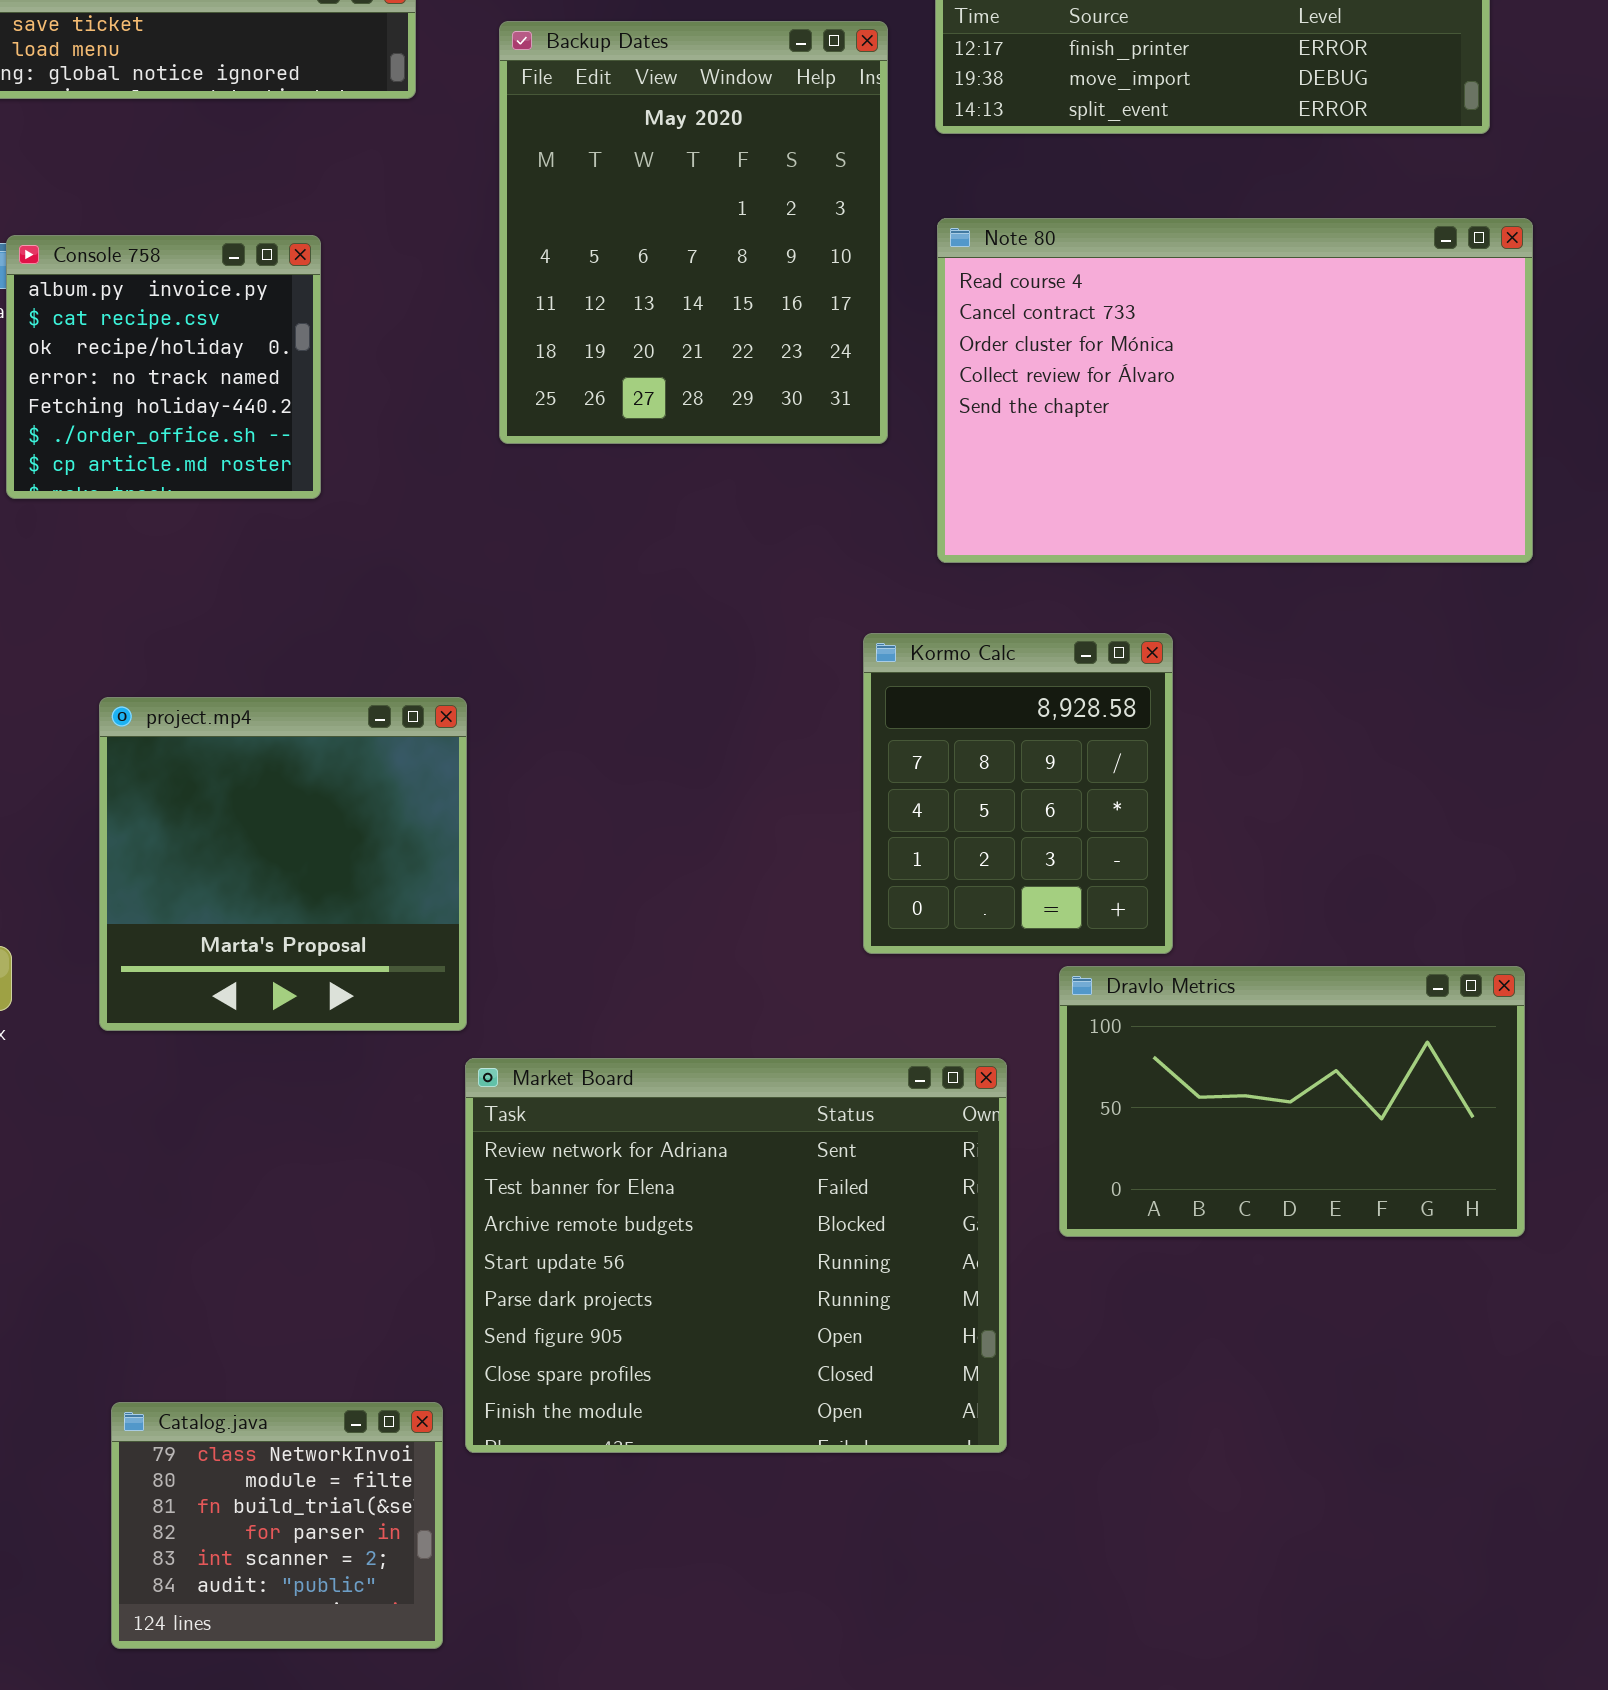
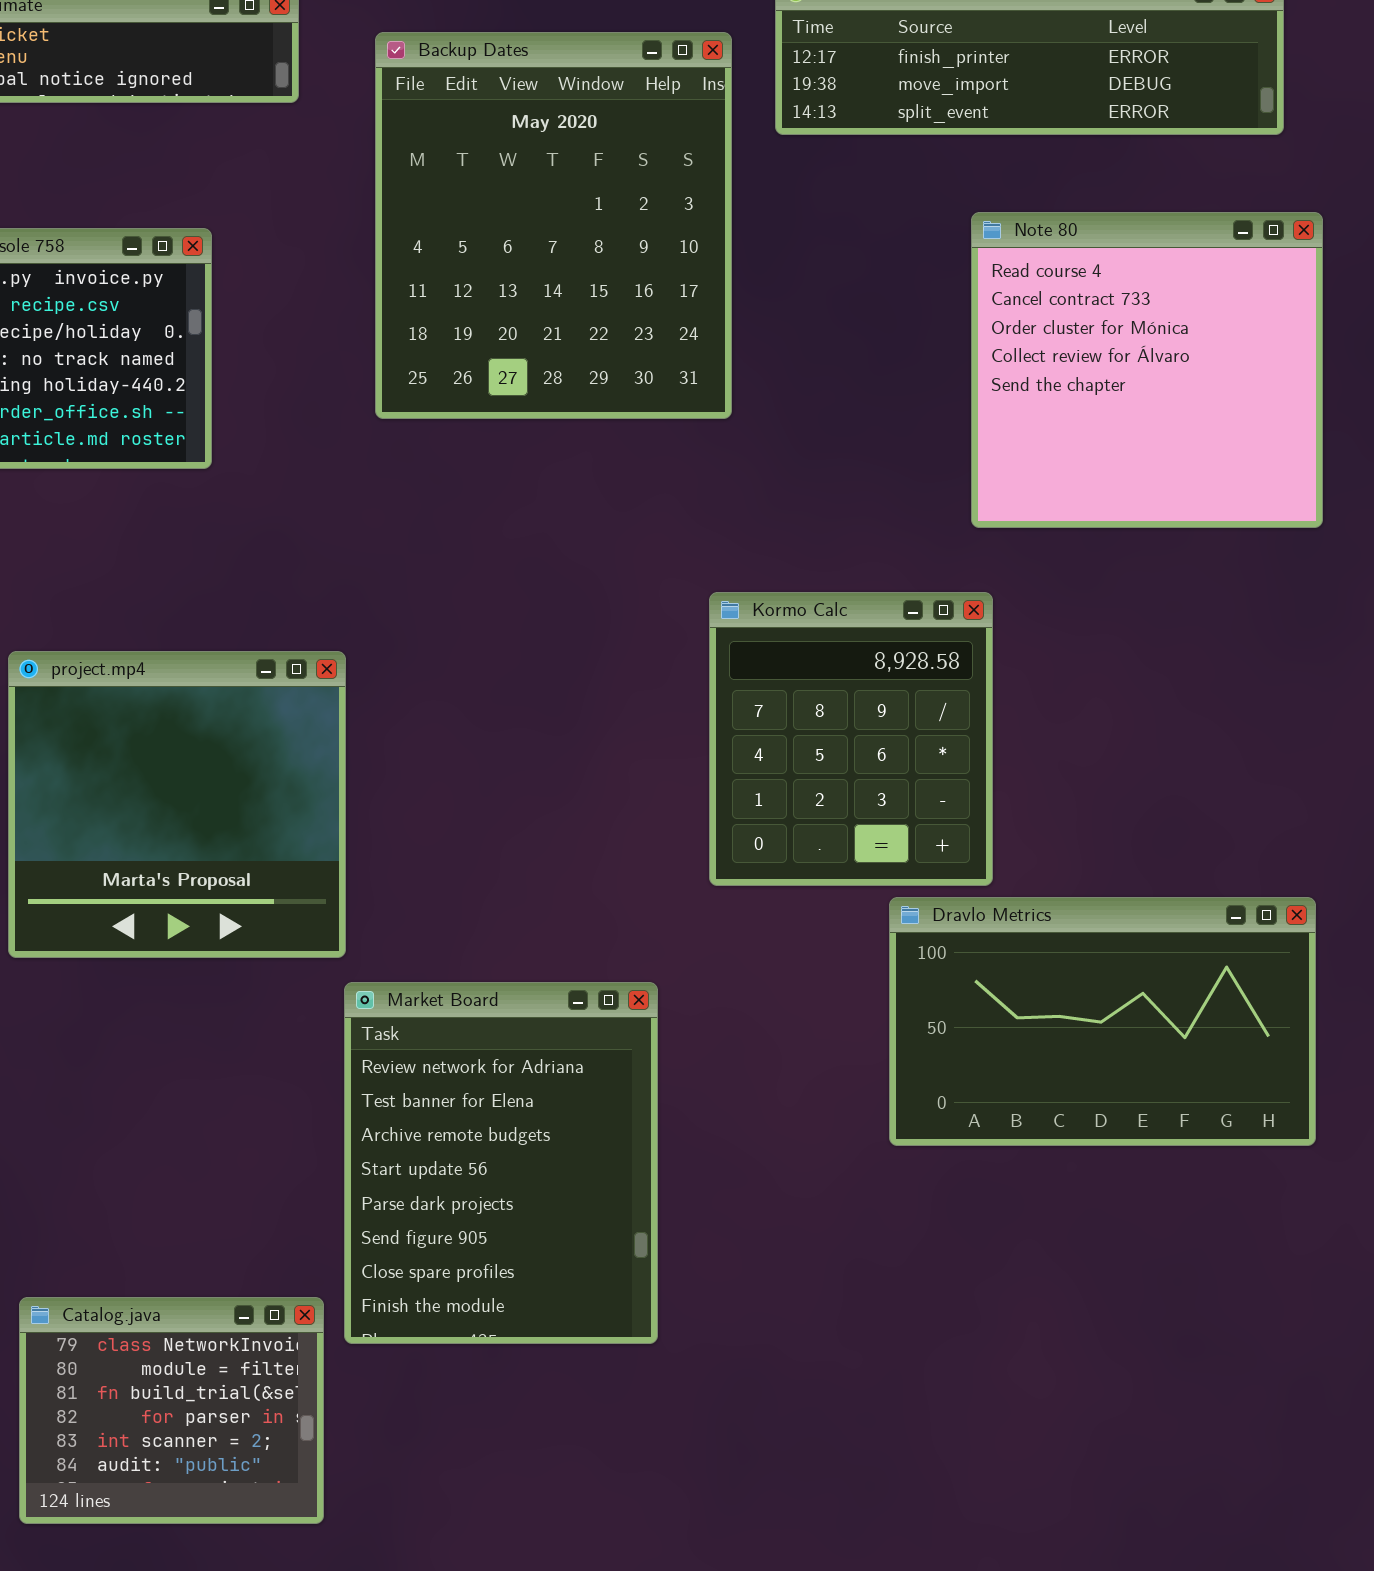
Note 80: [937,218,1533,563] -> [971,212,1323,528], resized
Market Board: [465,1058,1007,1453] -> [344,982,658,1344], resized

